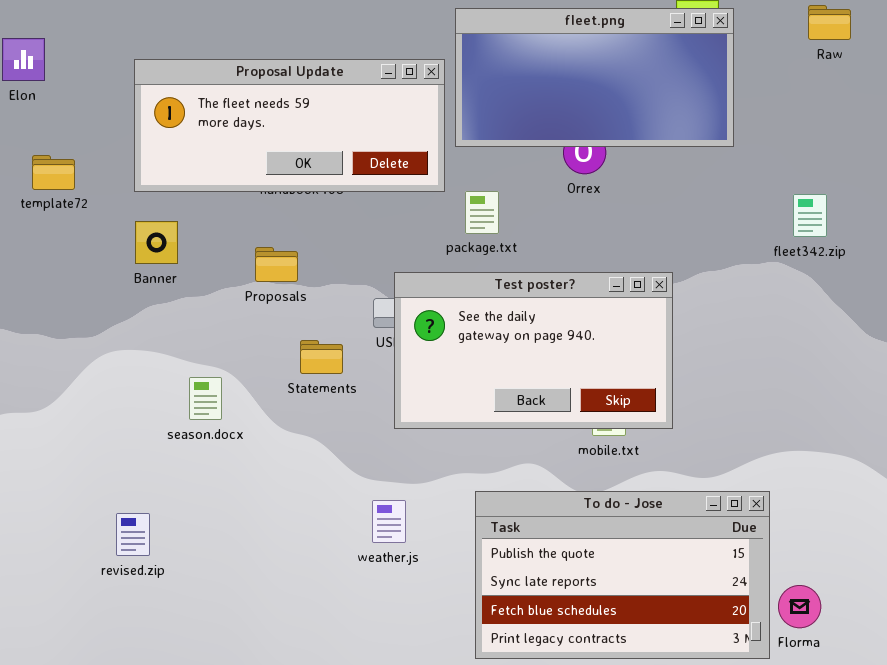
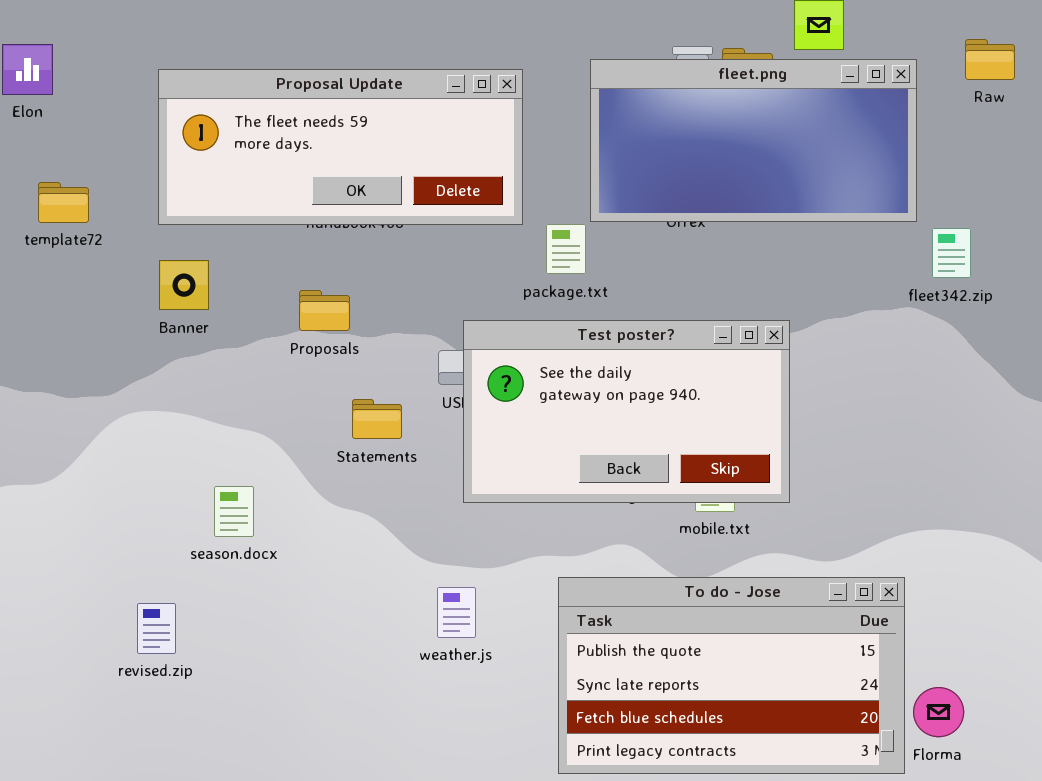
Raw: [808,5,851,40] -> [965,39,1015,80], moved
fleet.png: [455,8,734,147] -> [590,59,917,222], moved
season.docx: [189,377,222,420] -> [214,486,254,537], moved

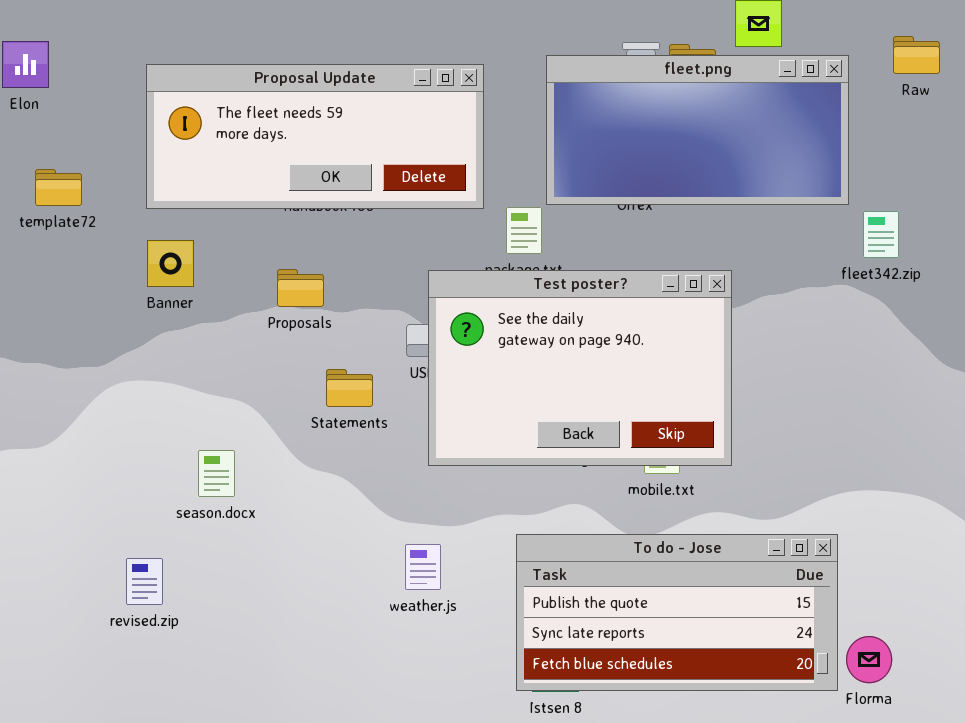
Test poster?: [463,320,790,503] -> [428,270,732,466], resized
To do - Jose: [558,577,905,774] -> [516,534,838,691], resized

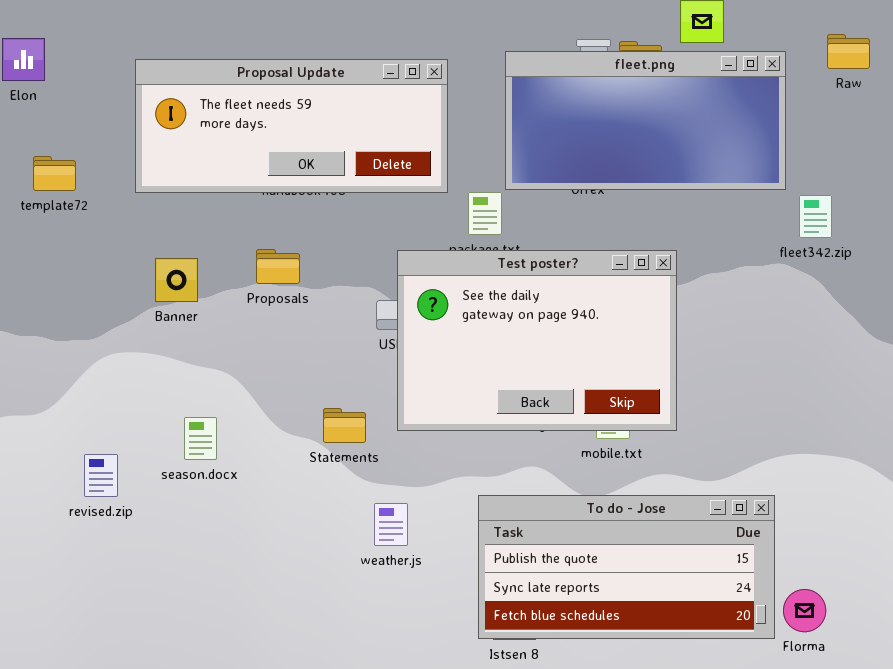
Banner: [147,240,194,287] -> [155,258,198,302], moved
Statements: [326,369,373,407] -> [323,408,366,443], moved
revised.zip: [126,558,163,605] -> [84,454,118,497], moved

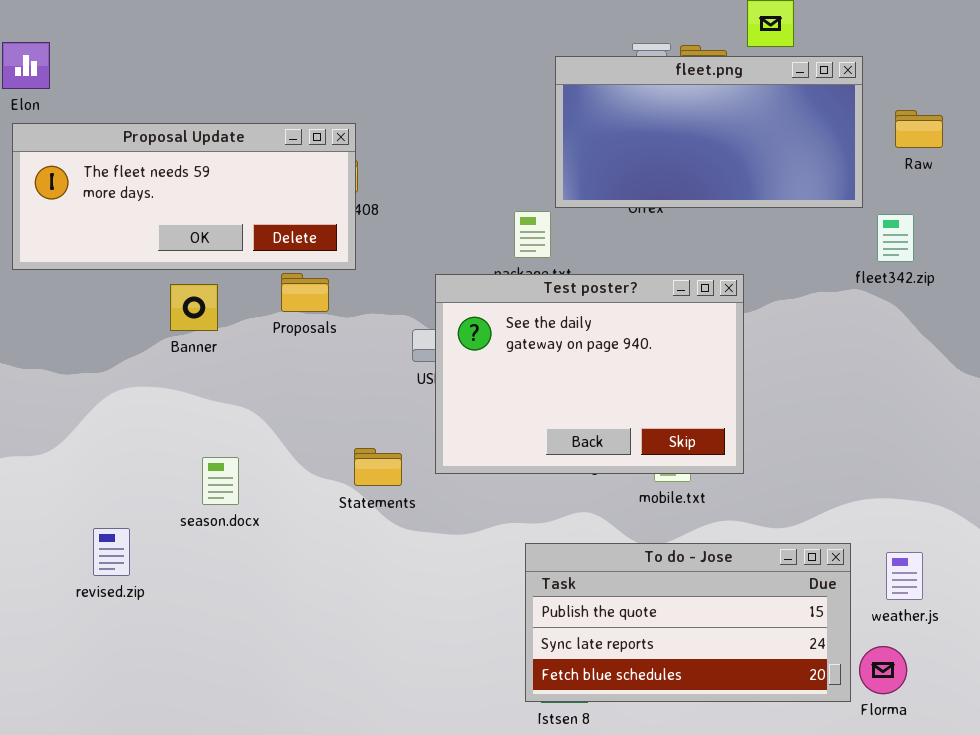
Raw: [827,34,870,69] -> [895,110,943,148], moved
Proposal Update: [135,59,448,193] -> [12,123,356,270], moved
revised.zip: [84,454,118,497] -> [93,528,130,576], moved
weather.js: [374,503,408,546] -> [886,552,923,600], moved

